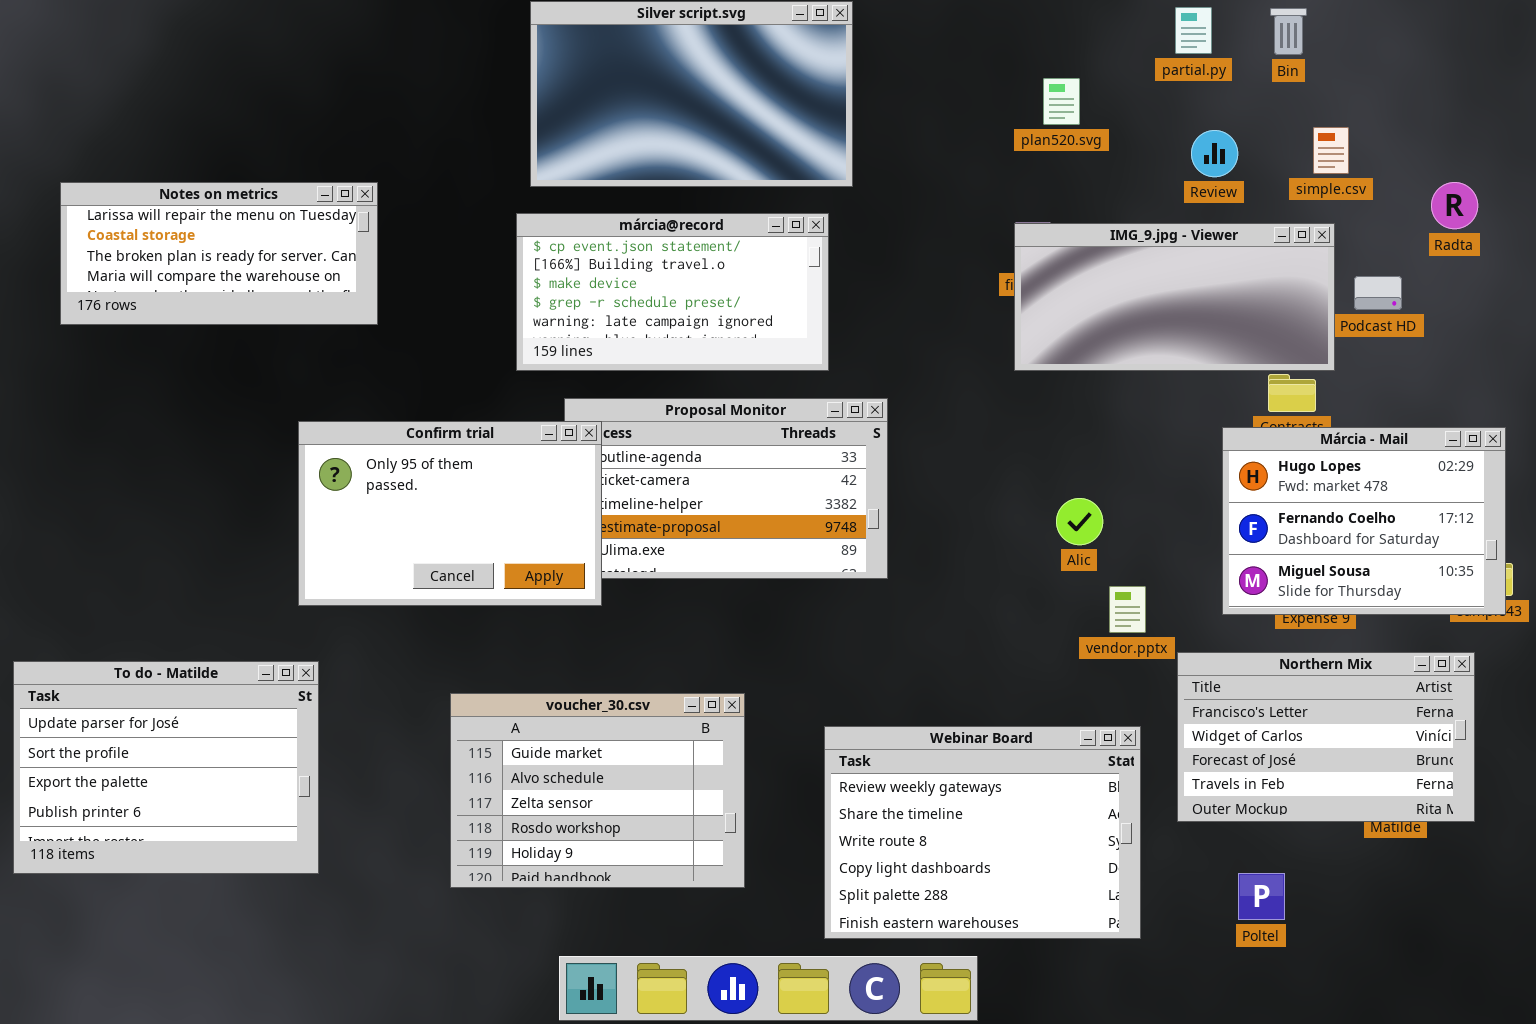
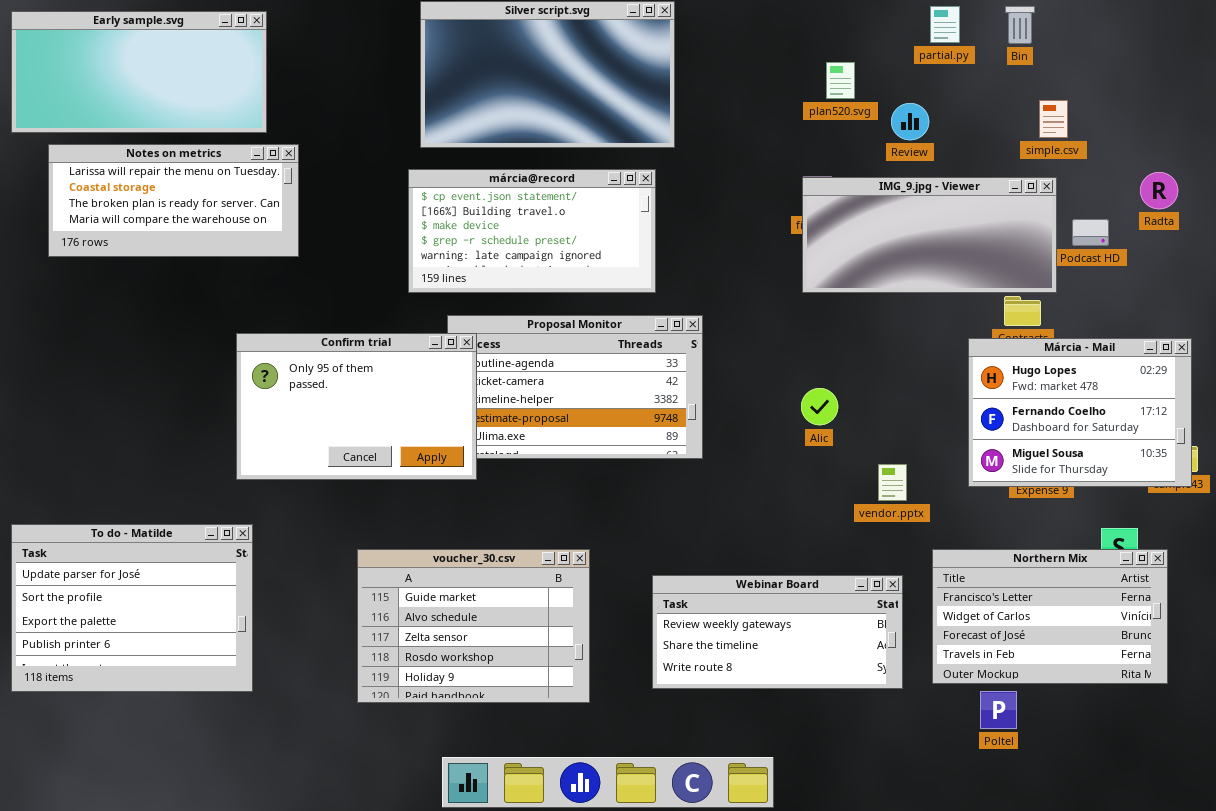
Early sample.svg: none -> [11,11,267,133], opened
Review: [1191,130,1238,177] -> [891,103,929,140], moved
Radta: [1431,182,1478,229] -> [1140,172,1178,209], moved
Alic: [1056,498,1103,545] -> [801,388,838,425], moved
Northern Mix: [1177,652,1475,822] -> [932,549,1168,684], moved
Webinar Board: [824,726,1141,939] -> [652,575,903,689], resized

